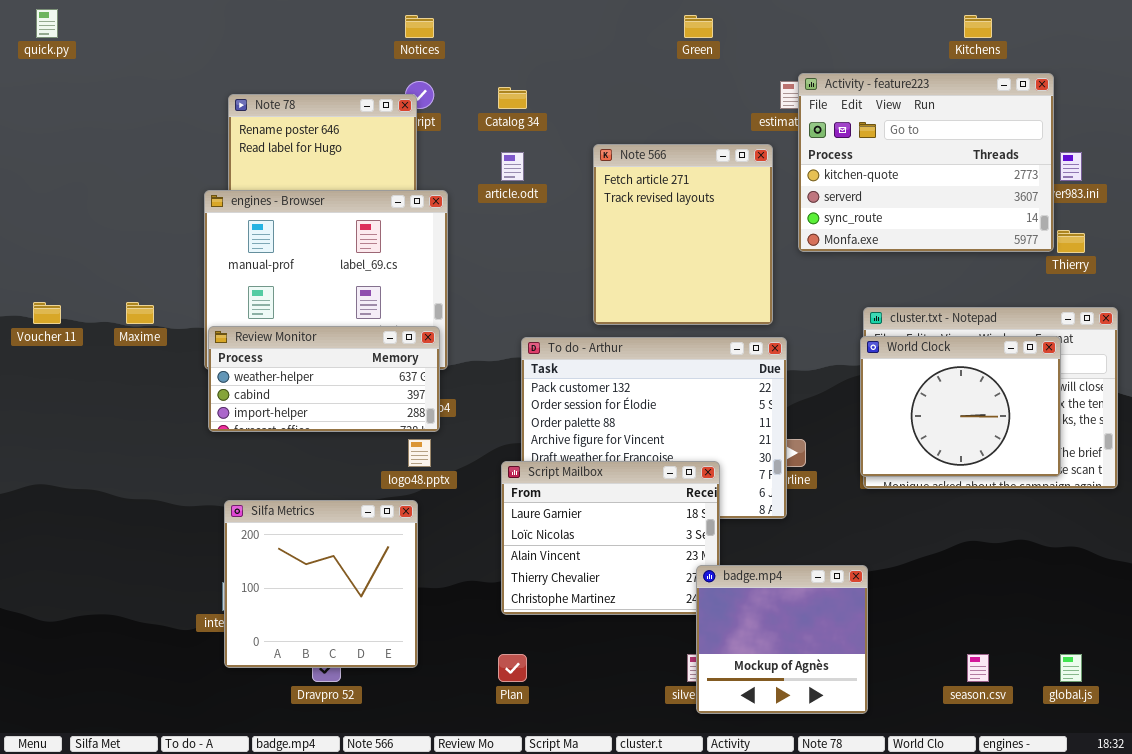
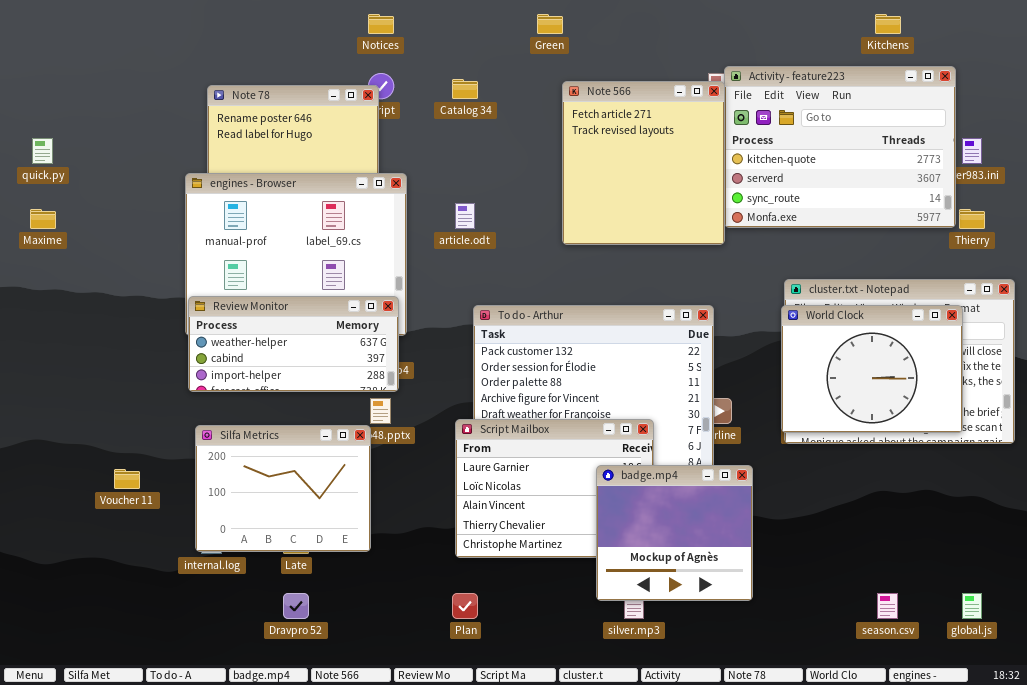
quick.py: [36,9,58,38] -> [32,138,53,164], moved
Green: [684,15,713,38] -> [537,14,563,34], moved
Note 566: [593,144,773,325] -> [562,81,725,245], moved
article.odt: [501,152,524,181] -> [455,203,475,229], moved
Voucher 11: [33,302,61,324] -> [114,469,140,489], moved
Maxime: [126,302,154,324] -> [30,209,56,229], moved
Silfa Metrics: [224,500,418,668] -> [195,425,371,552], moved, resized
badge.mp4: [696,565,868,714] -> [596,465,753,601], moved

